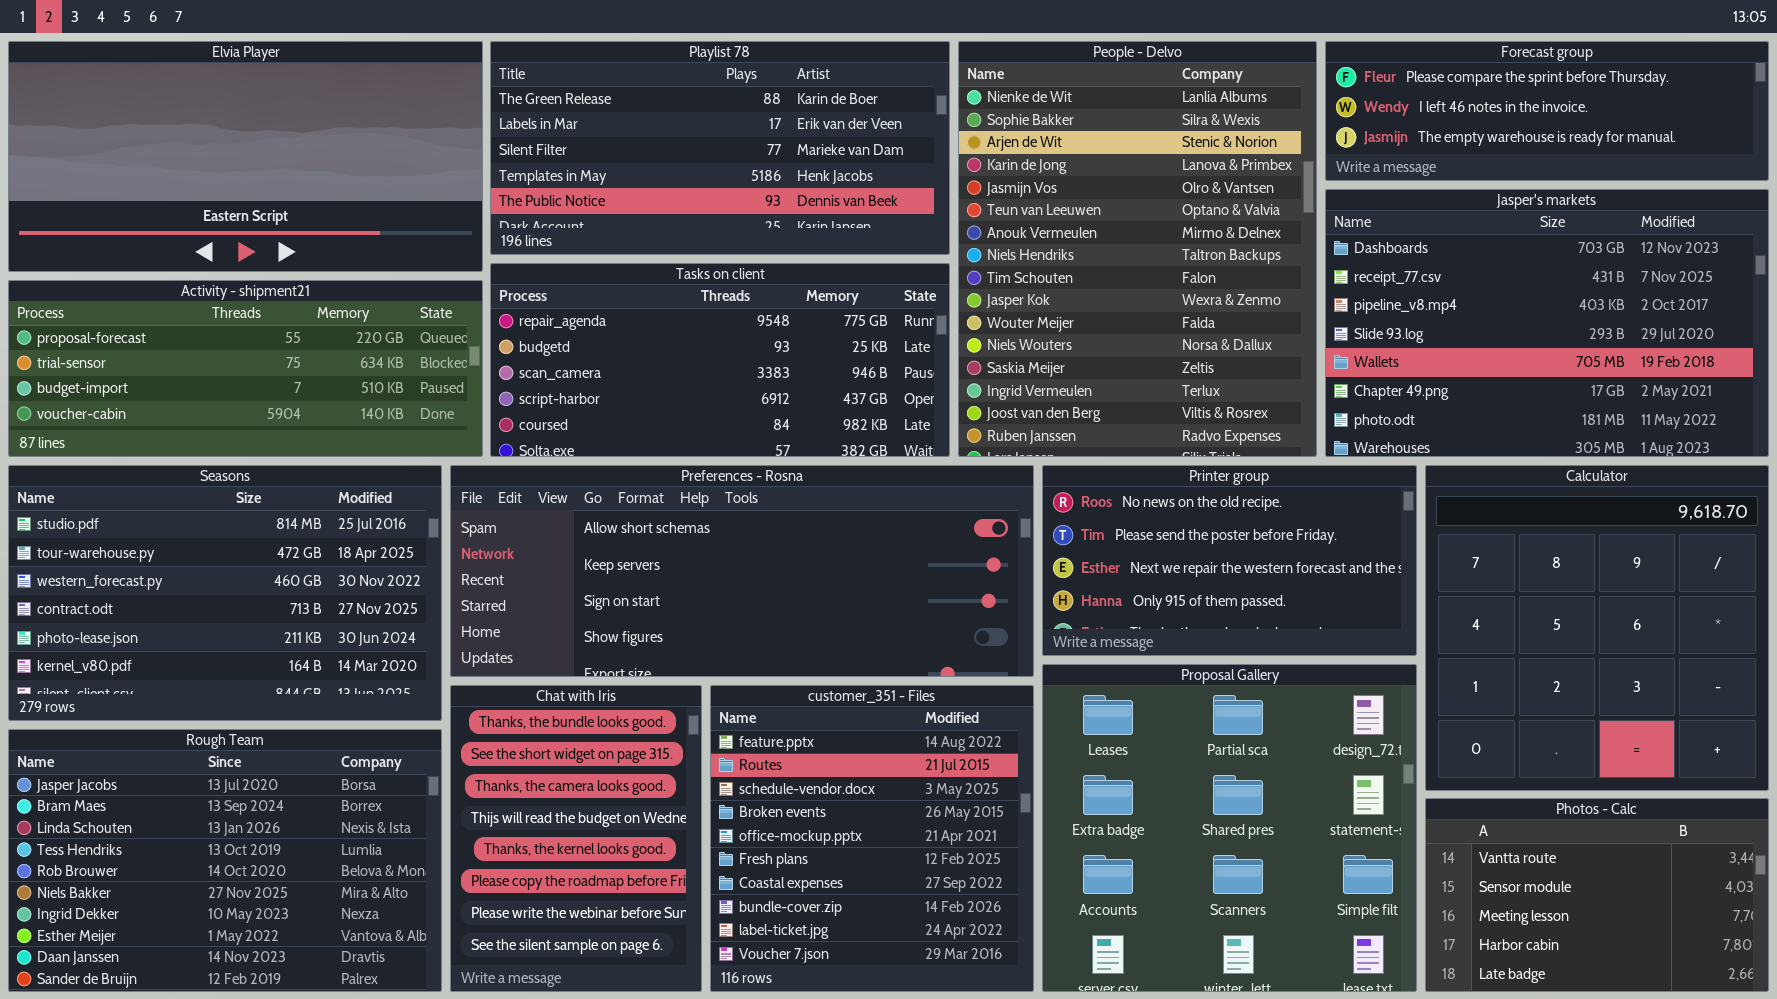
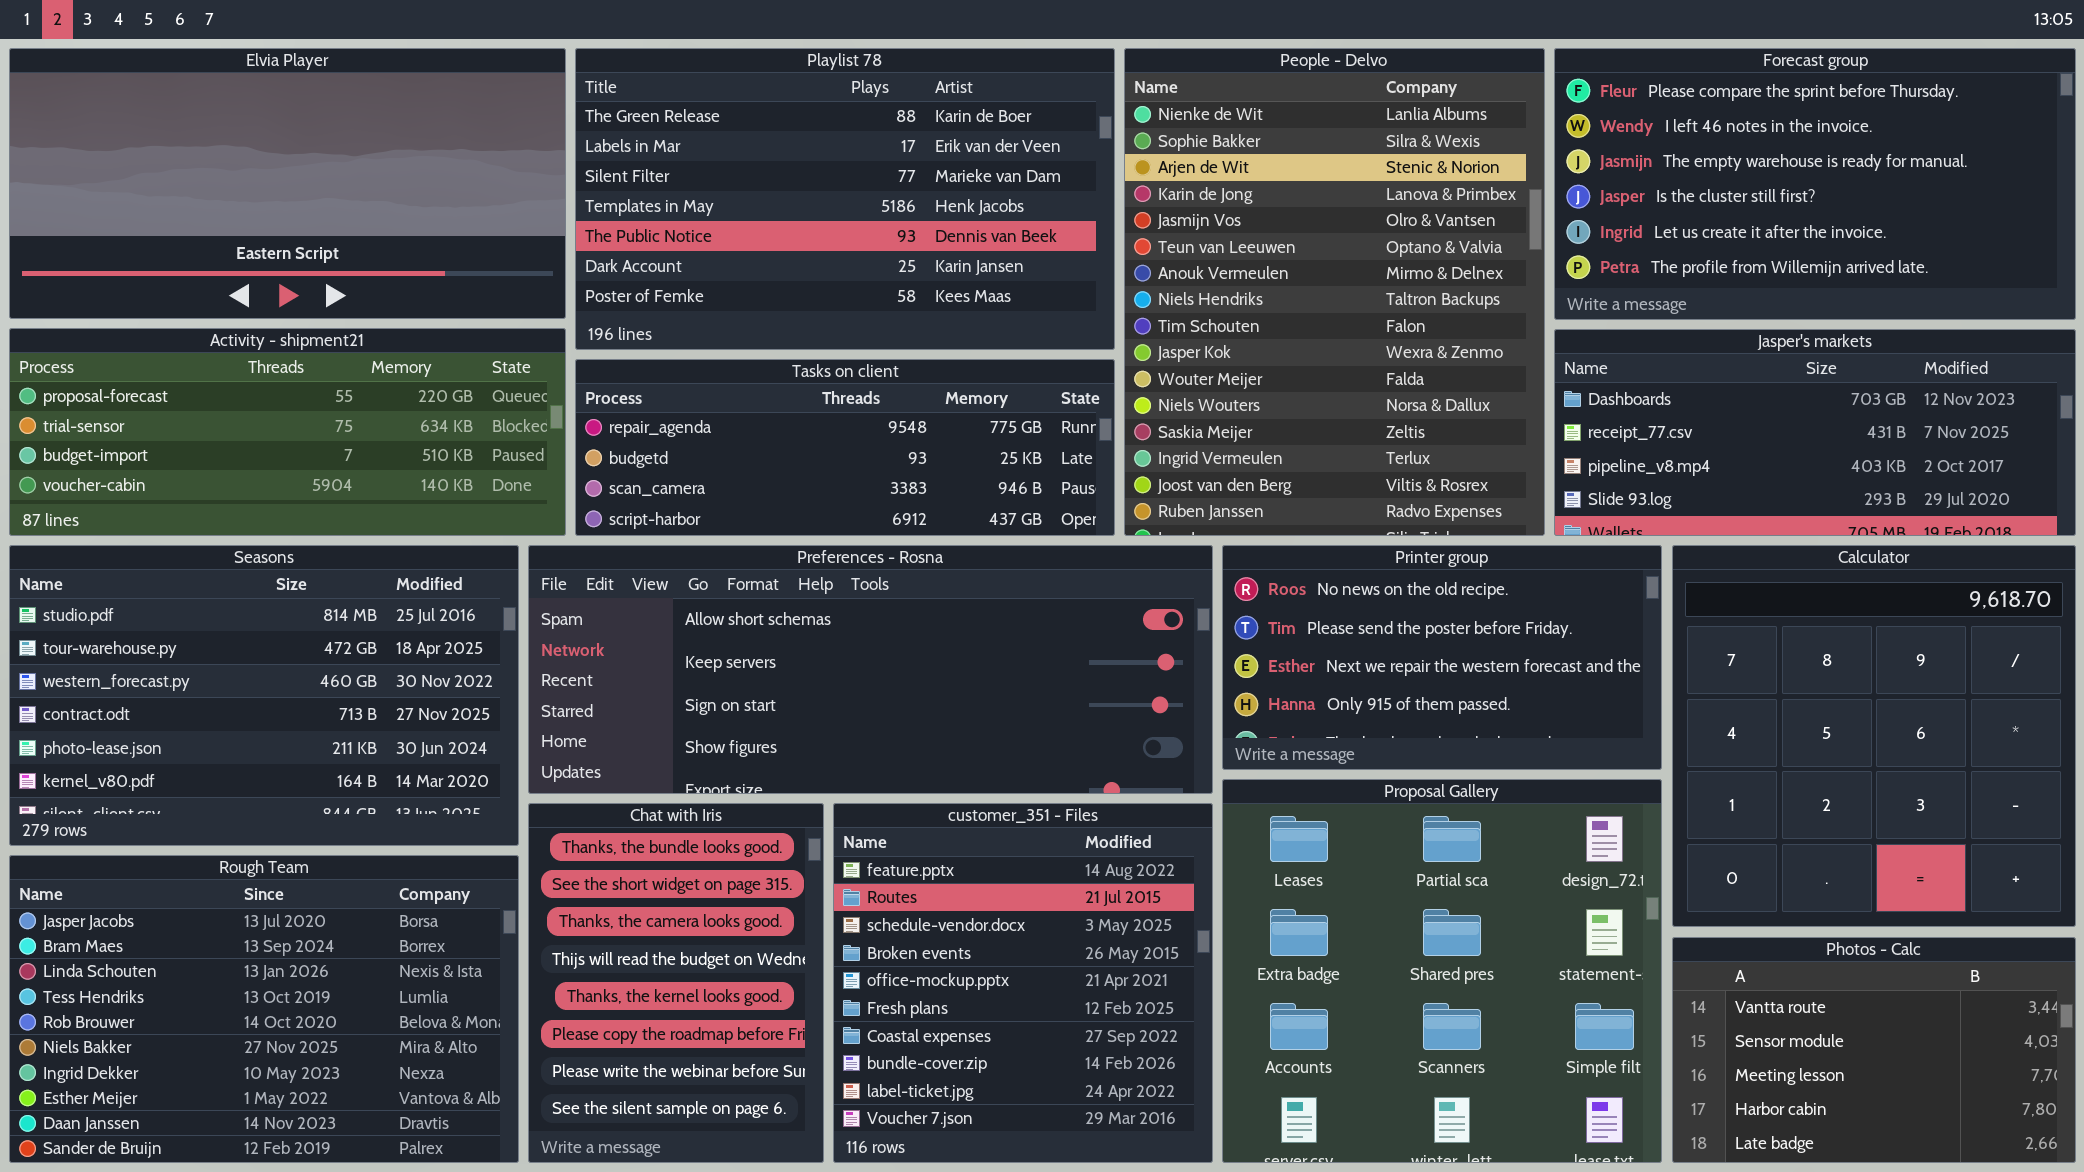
Playlist 78: [490,41,950,255] -> [575,48,1115,350], resized
Forecast group: [1325,41,1769,181] -> [1554,48,2076,320], resized
Jasper's markets: [1325,189,1769,457] -> [1554,329,2076,536], resized
Tasks on client: [490,263,950,457] -> [575,359,1115,536], resized

